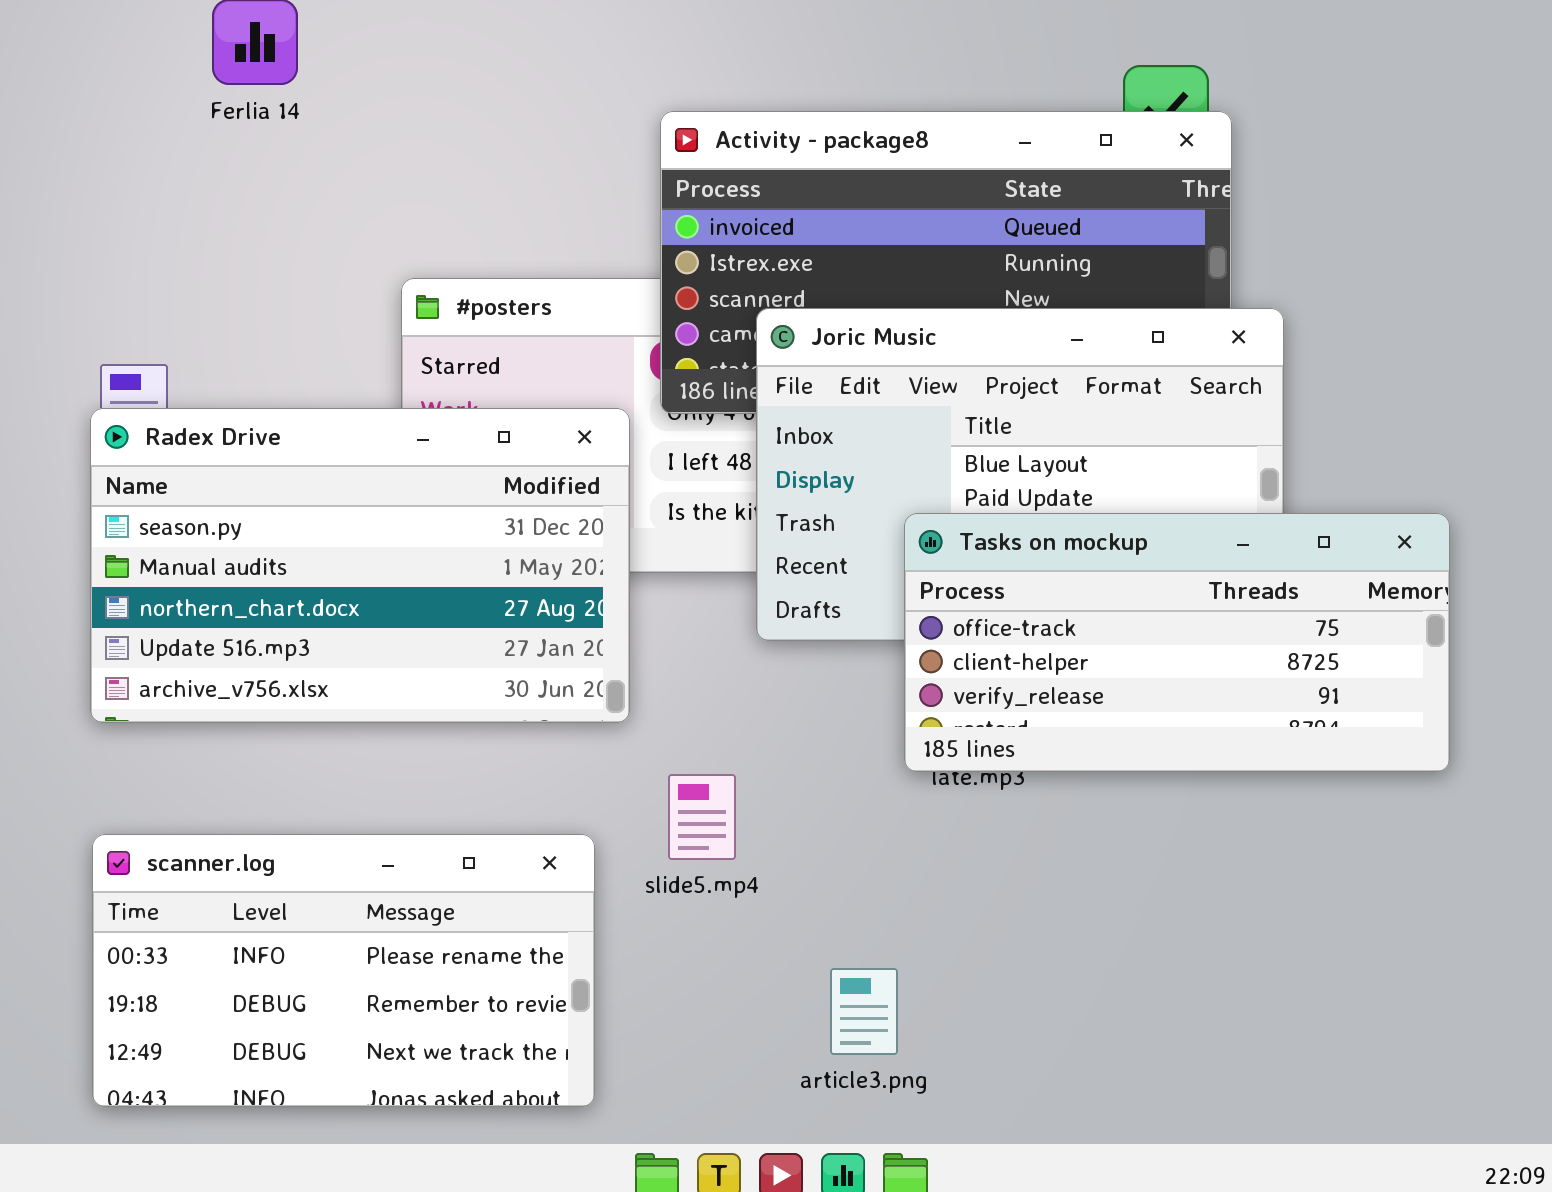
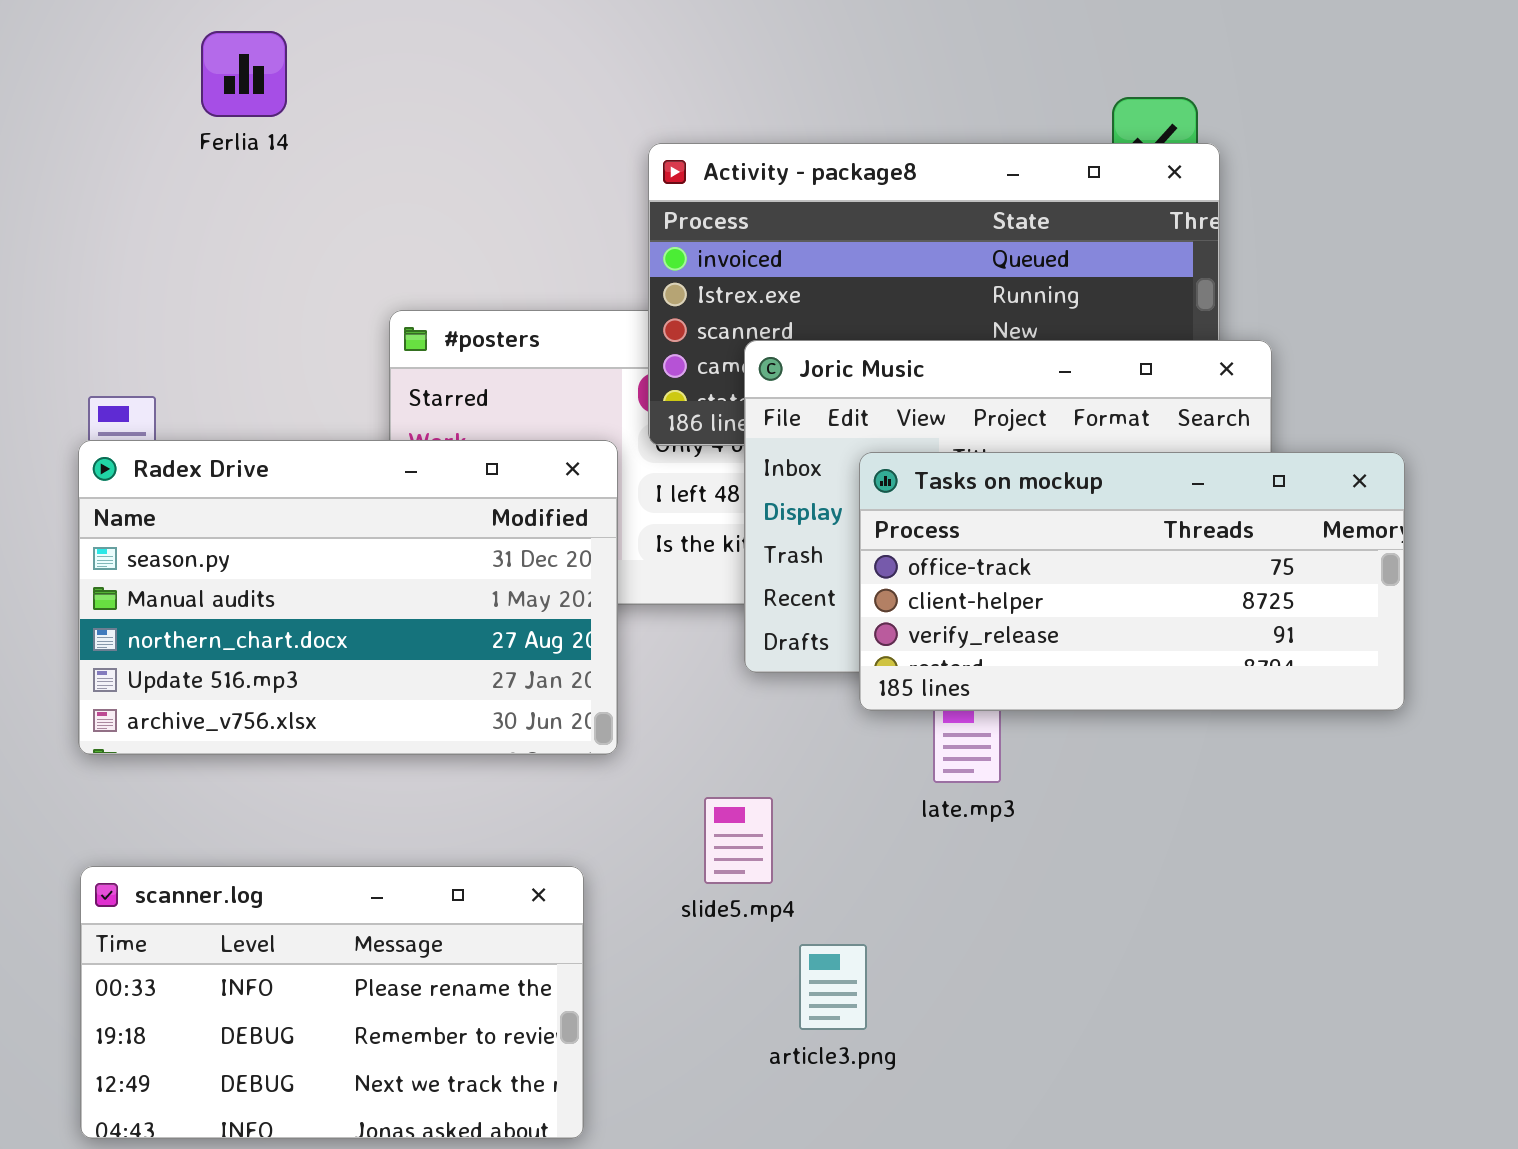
Tasks on mockup: [904,513,1450,772] -> [859,452,1405,711], moved
slide5.mp4: [668,774,736,860] -> [704,797,773,884], moved
article3.png: [830,968,898,1055] -> [799,944,867,1030], moved

